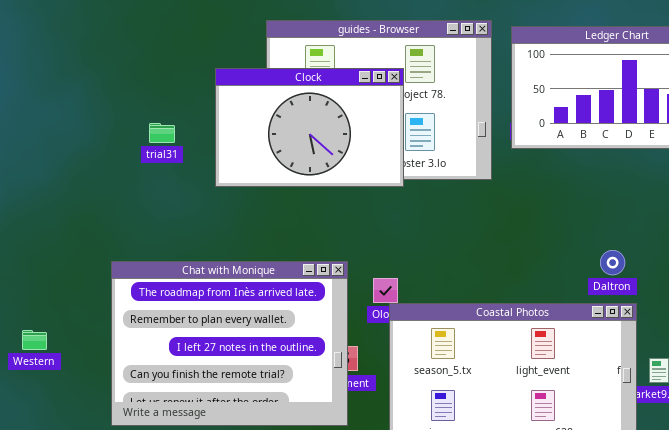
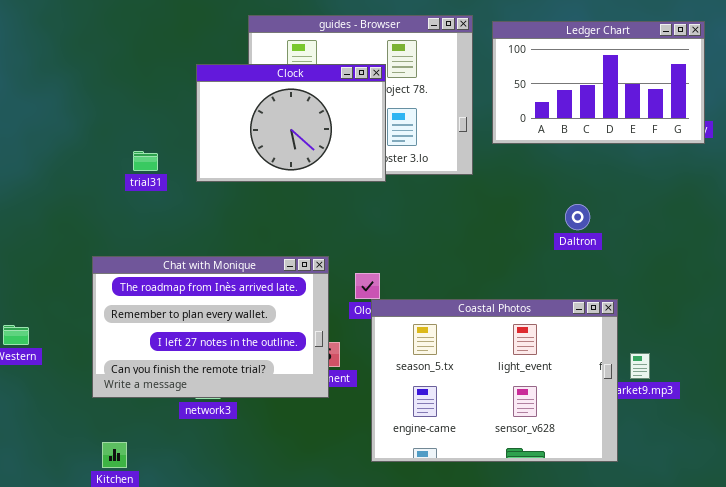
trial31: [149,123,175,143] -> [133,151,158,171], moved
Daltron: [600,250,625,275] -> [565,204,590,230], moved
Chat with Monique: [111,261,348,426] -> [92,256,329,398], resized

